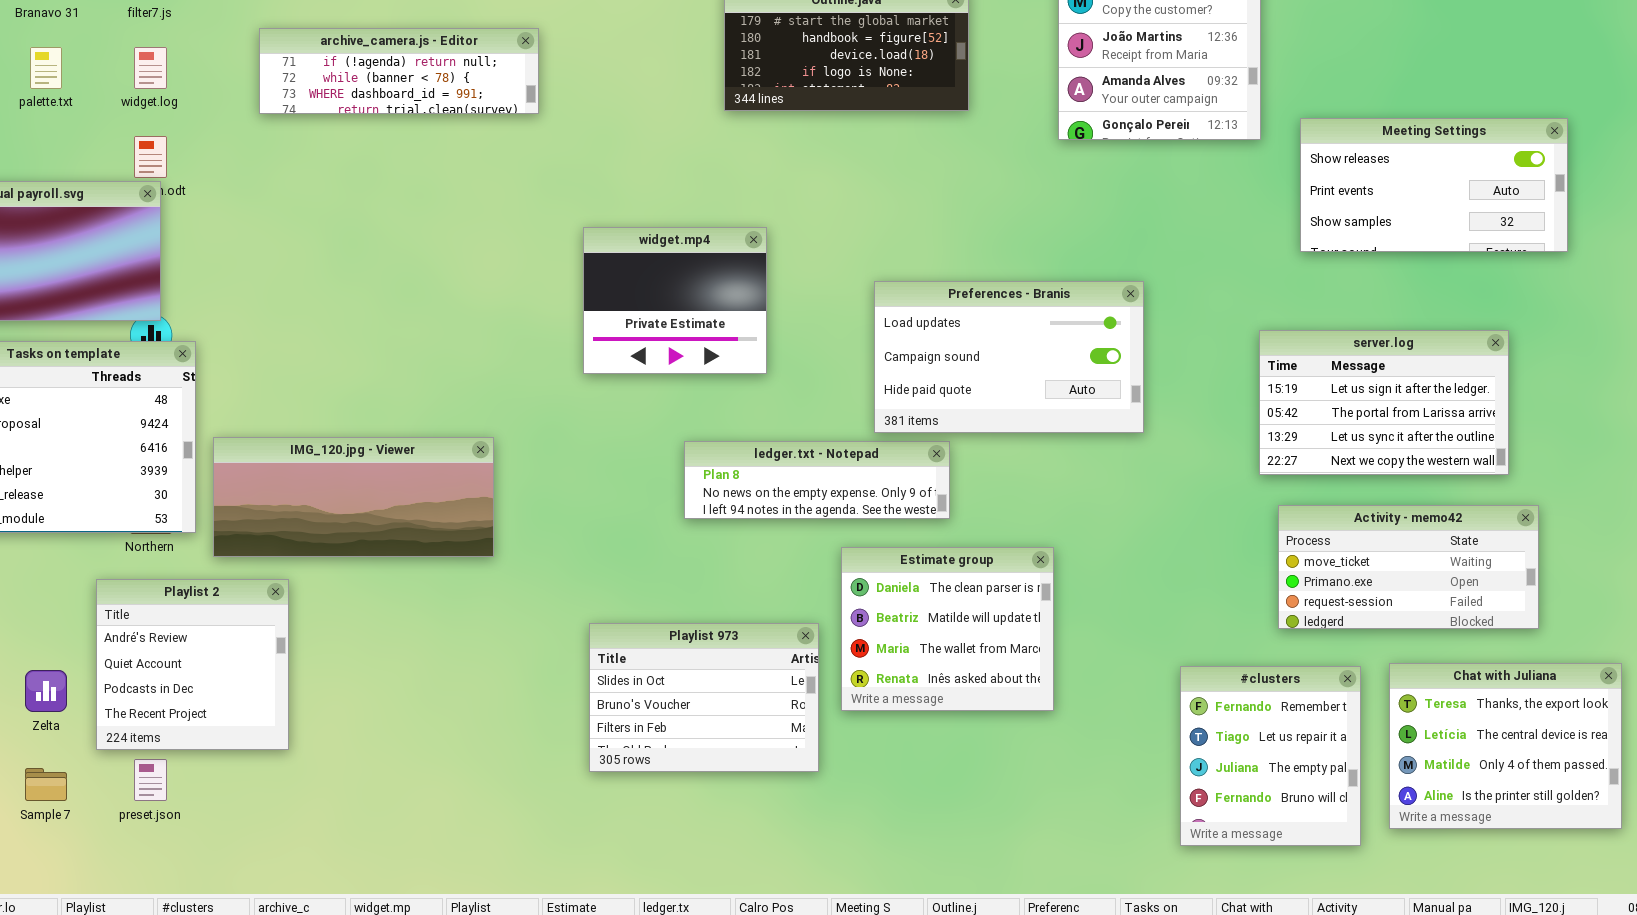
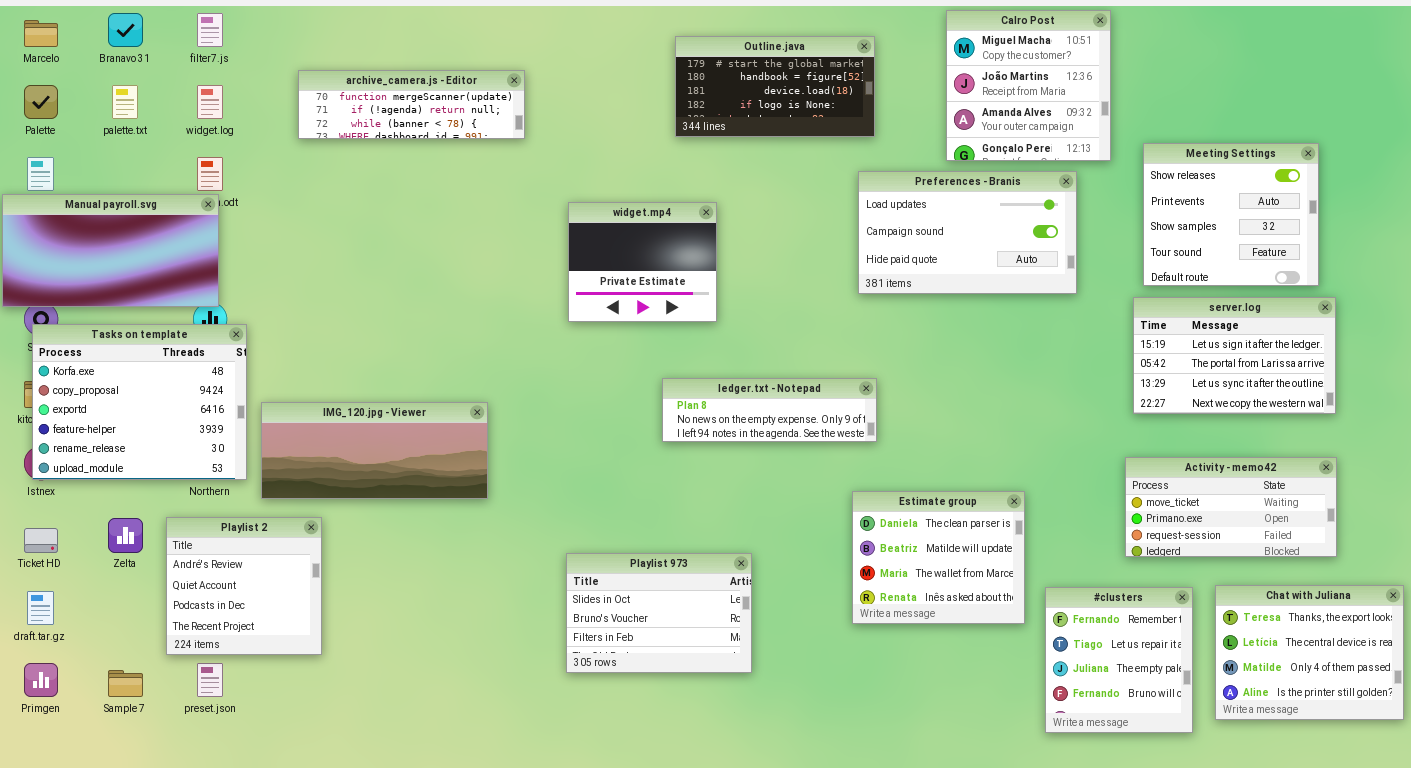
archive_camera.js - Editor: [259,28,539,114] -> [298,70,525,139], scrolled up 1 row
Meeting Settings: [1300,118,1568,252] -> [1143,143,1319,286], resized
widget.mp4: [583,227,767,374] -> [568,202,717,322], moved
Preferences - Branis: [874,281,1144,433] -> [858,171,1077,294], moved
server.log: [1259,330,1509,475] -> [1133,297,1336,414], moved
ledger.txt - Notepad: [684,441,950,519] -> [662,378,877,442], moved
Estimate group: [841,547,1054,711] -> [852,491,1025,624], moved
Zelta: [25,670,67,712] -> [108,518,143,553], moved

